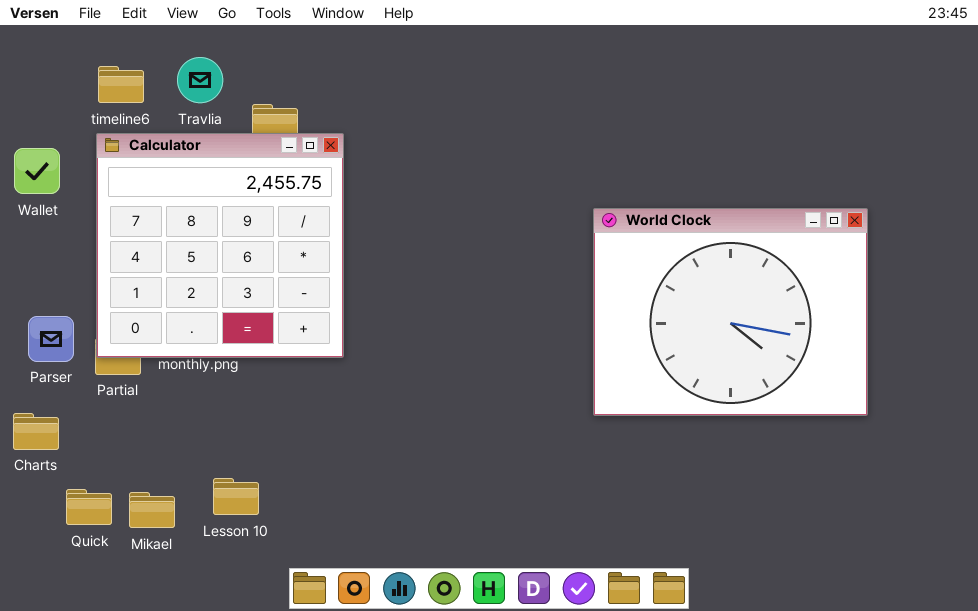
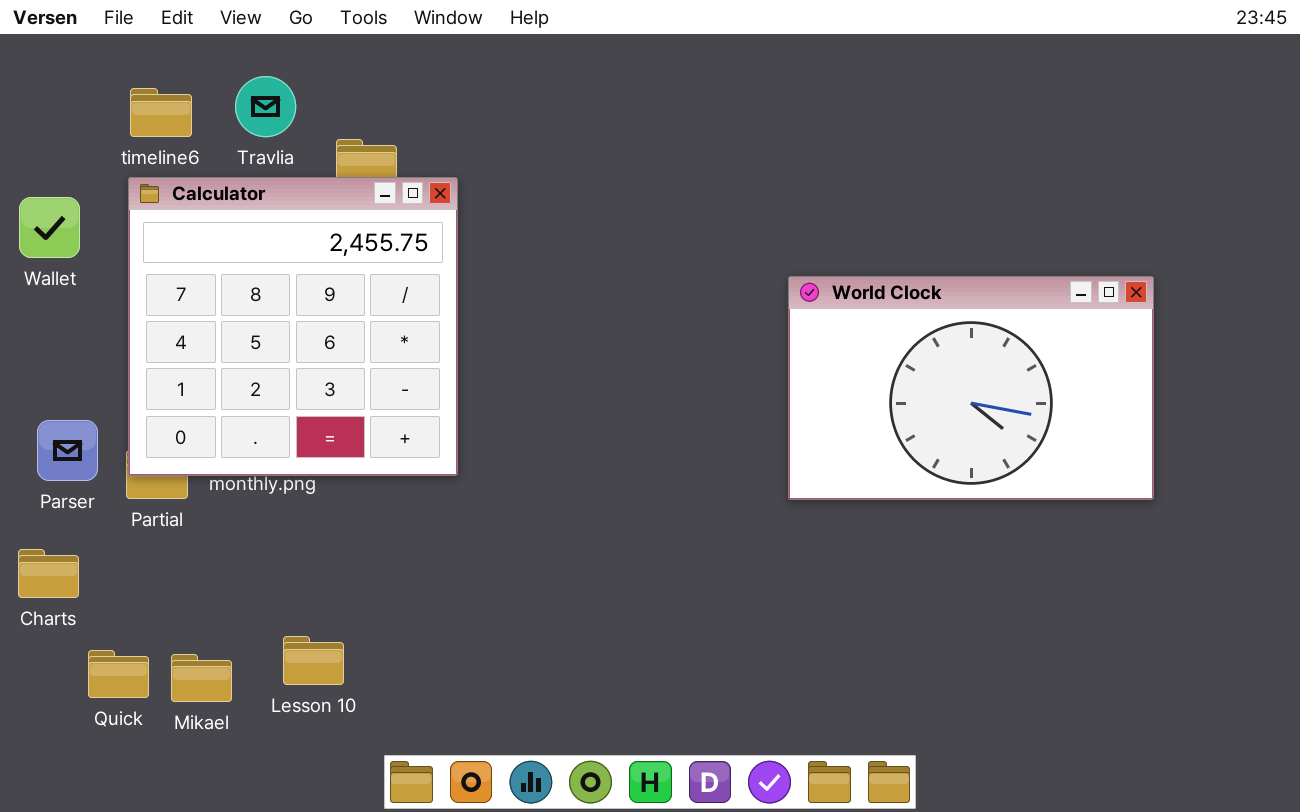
World Clock: [593,208,868,416] -> [788,276,1154,500], resized

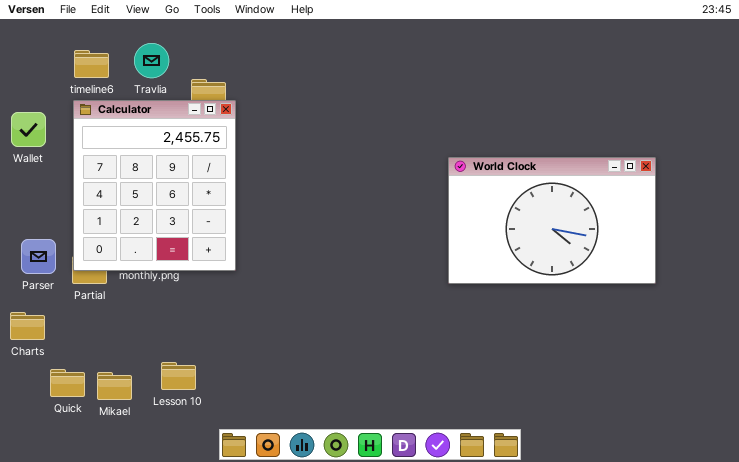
Calculator: [128,177,458,476] -> [73,100,236,271], resized

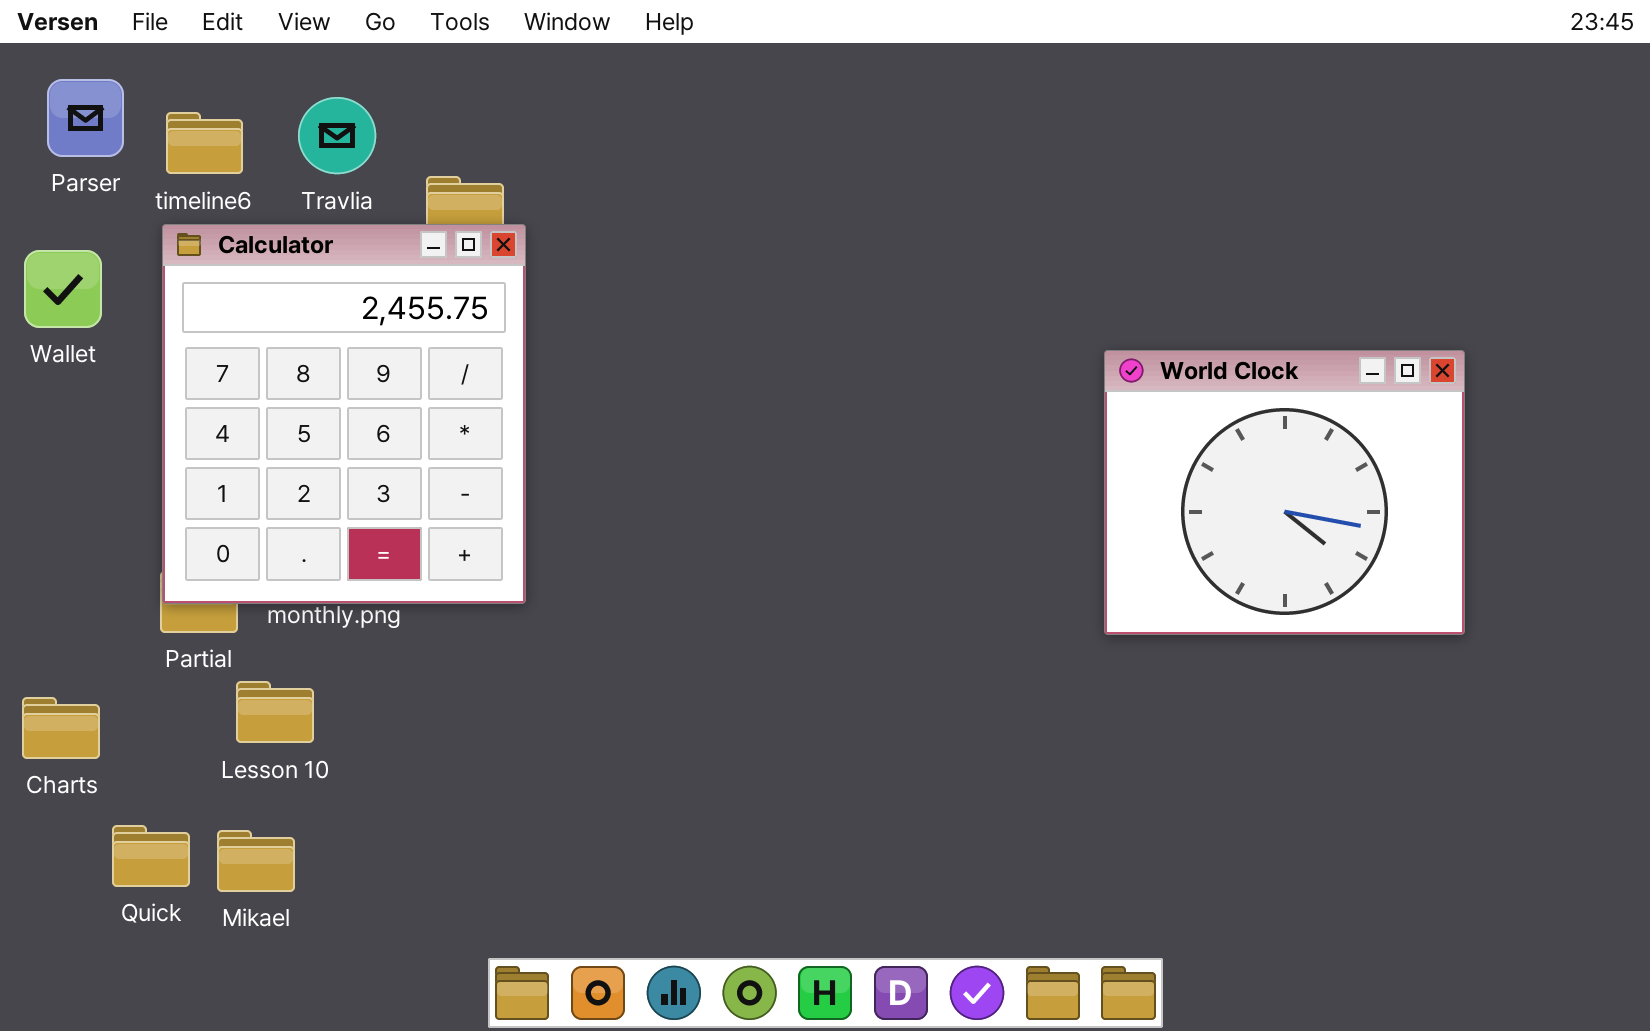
World Clock: [448,157,656,284] -> [1104,350,1465,635], resized
Parser: [21,239,56,274] -> [47,79,124,157], moved
Lesson 10: [161,362,196,390] -> [236,681,314,743], moved

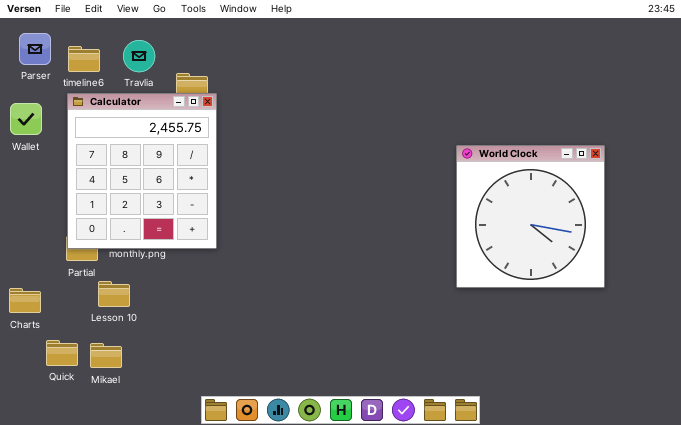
World Clock: [1104,350,1465,635] -> [456,145,605,288], resized

